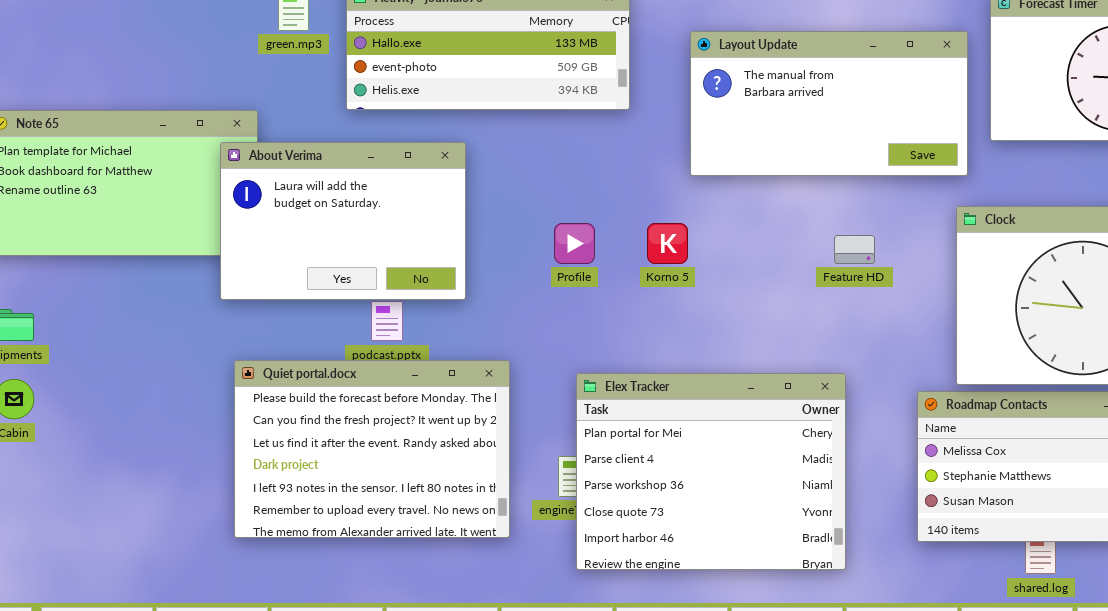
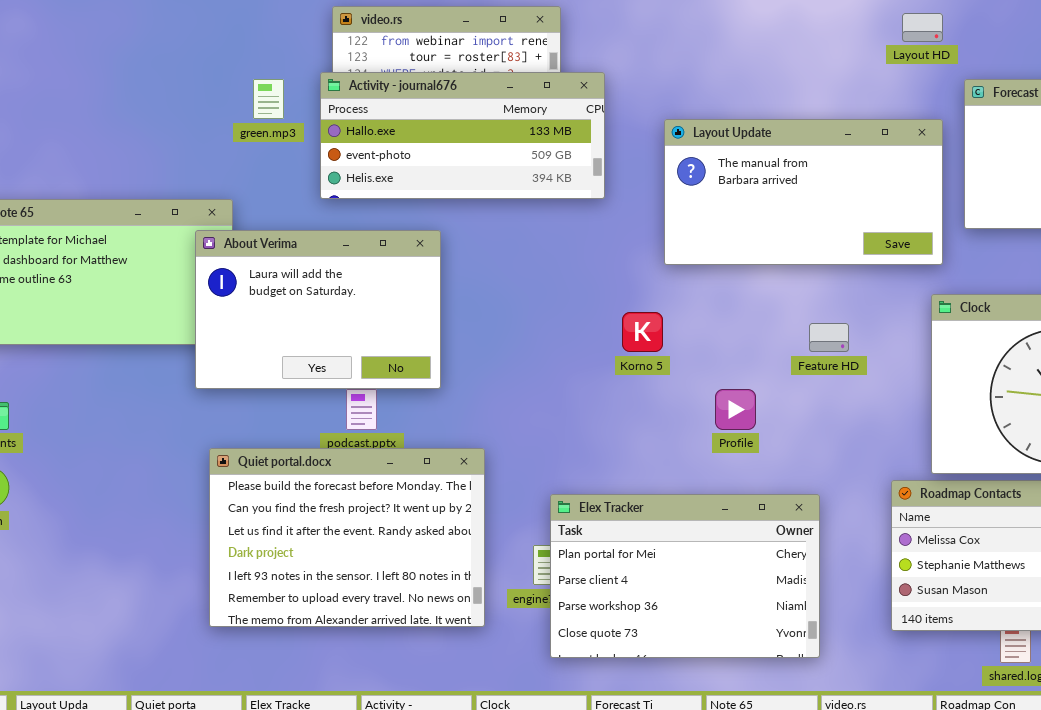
Profile: [554,223,595,264] -> [715,389,756,430], moved
Elex Tracker: [576,373,846,570] -> [550,494,820,658], resized

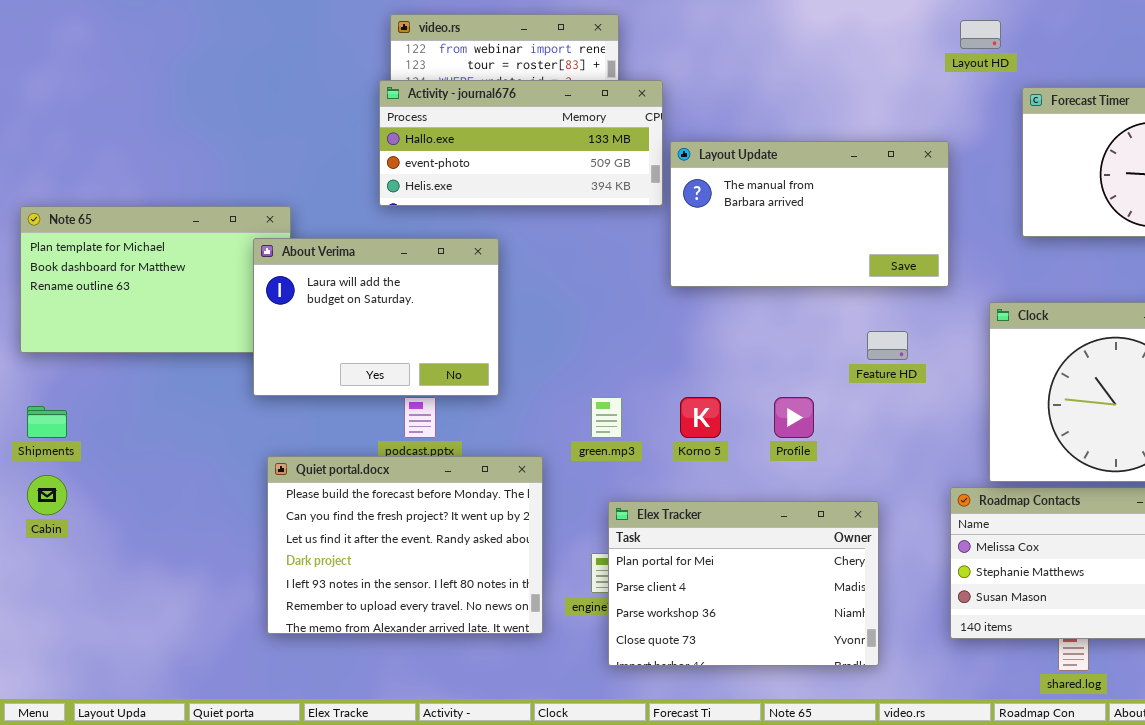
green.mp3: [253,79,284,119] -> [591,397,622,438], moved
Layout Update: [664,119,943,265] -> [670,141,949,287], moved
Korno 5: [622,312,663,352] -> [680,397,721,438], moved

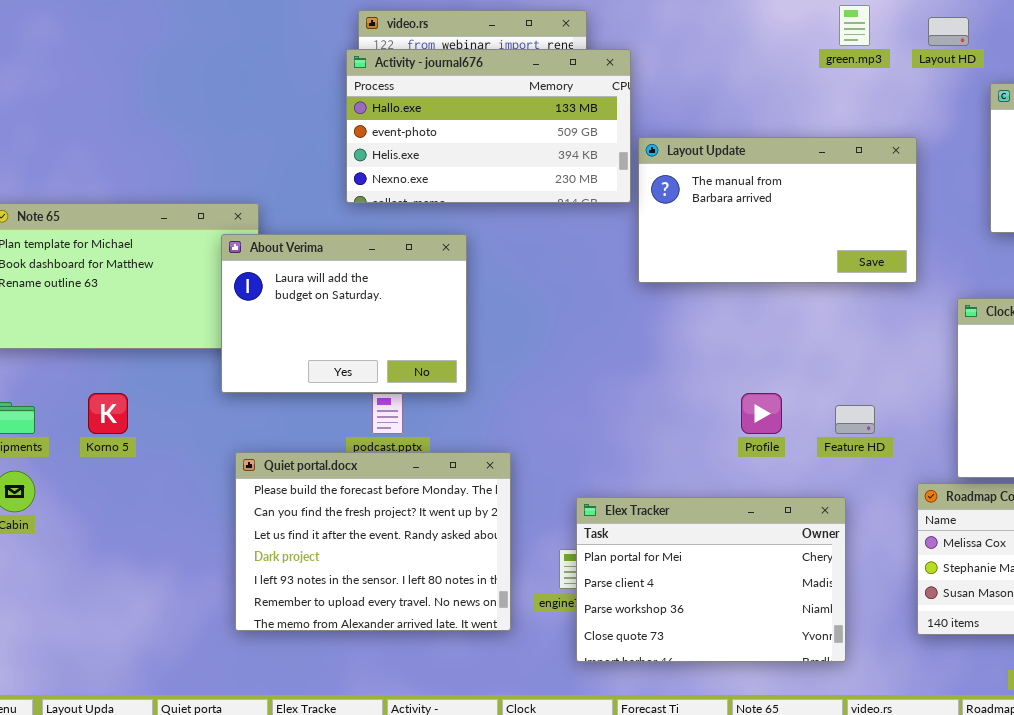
Activity - journal676: [379,80,663,206] -> [346,49,631,203], resized
Feature HD: [867,331,908,360] -> [835,405,875,434], moved
green.mp3: [591,397,622,438] -> [839,5,870,46], moved
Korno 5: [680,397,721,438] -> [88,393,128,434], moved

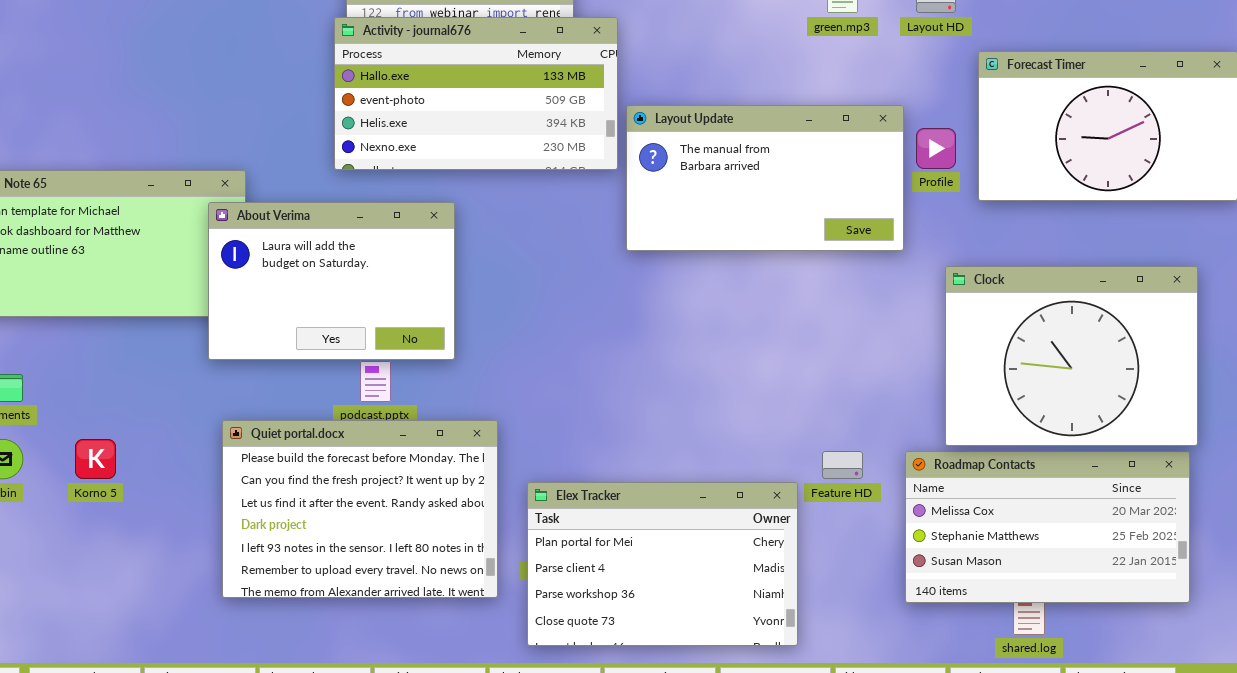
Korno 5: [88,393,128,434] -> [75,439,116,479], moved
Profile: [741,393,782,434] -> [916,128,956,169], moved
Feature HD: [835,405,875,434] -> [822,451,863,479], moved
Elex Tracker: [576,497,846,662] -> [527,482,798,646], moved

